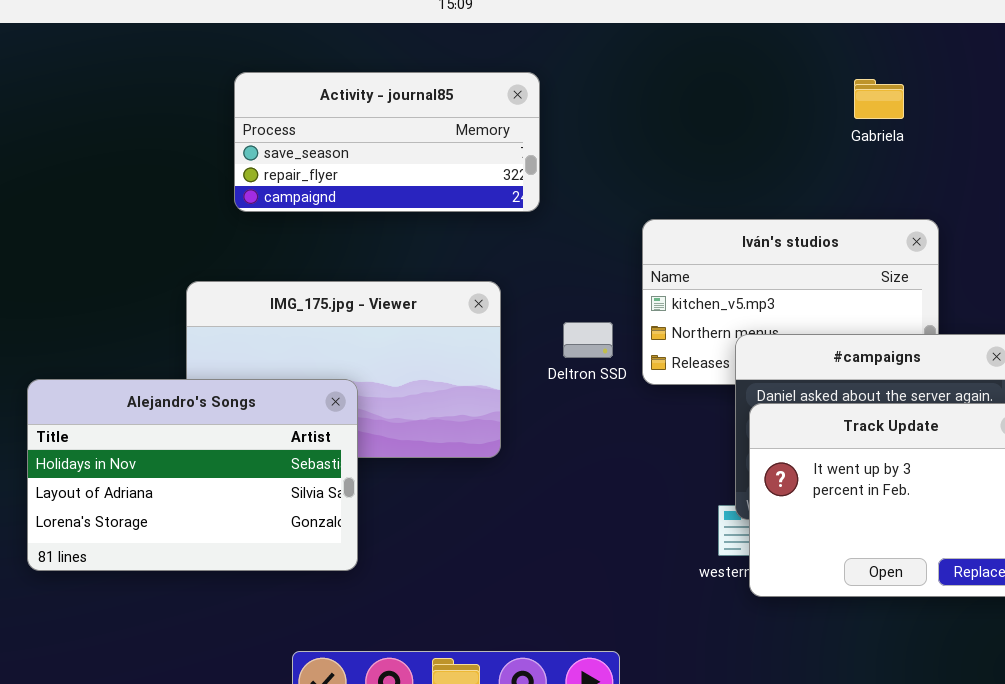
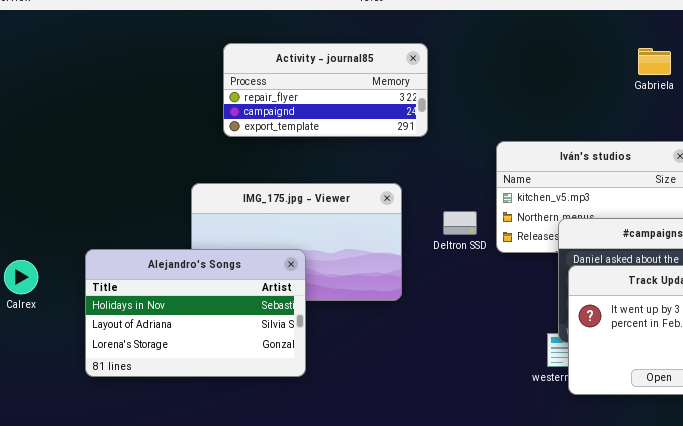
Activity - journal85: [234,72,540,212] -> [223,43,428,137], scrolled down 1 row

